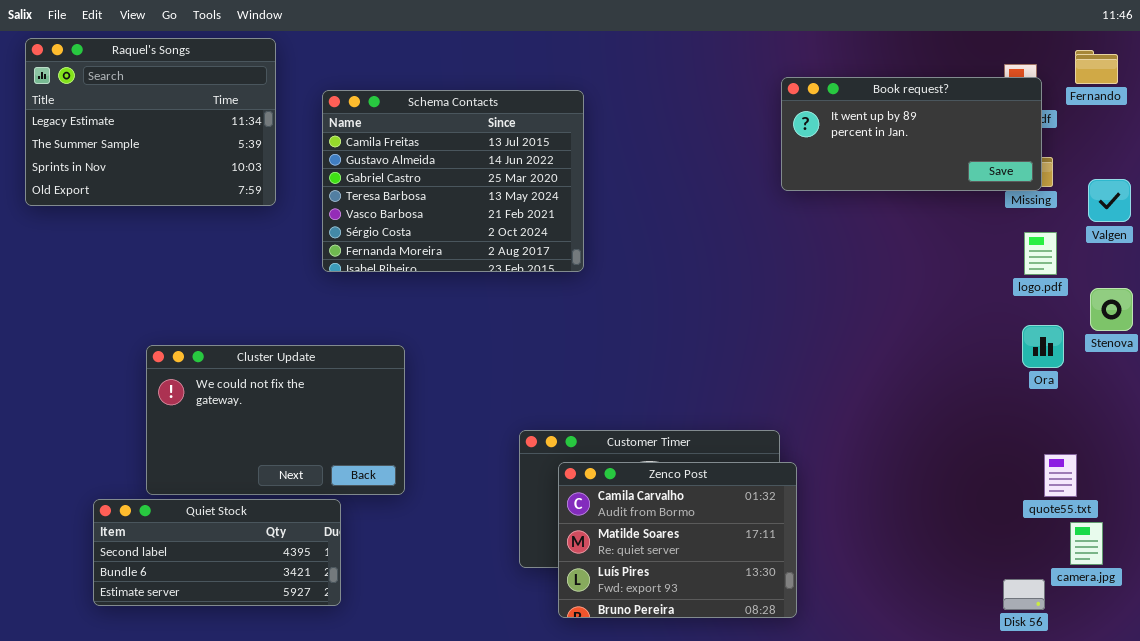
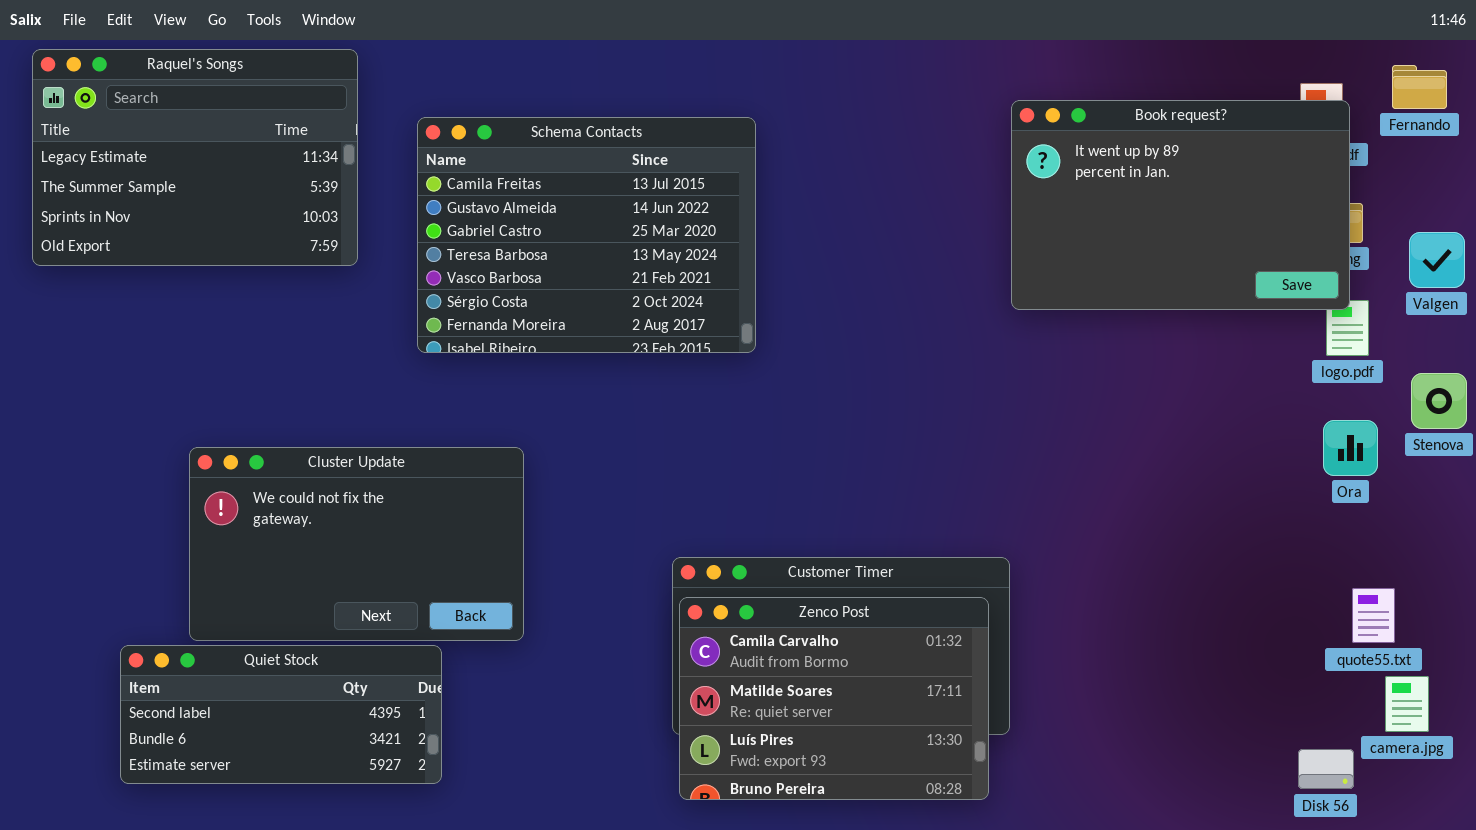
Book request?: [781,77,1042,191] -> [1011,100,1350,310], resized
Zenco Post: [558,462,797,618] -> [679,597,989,800], moved

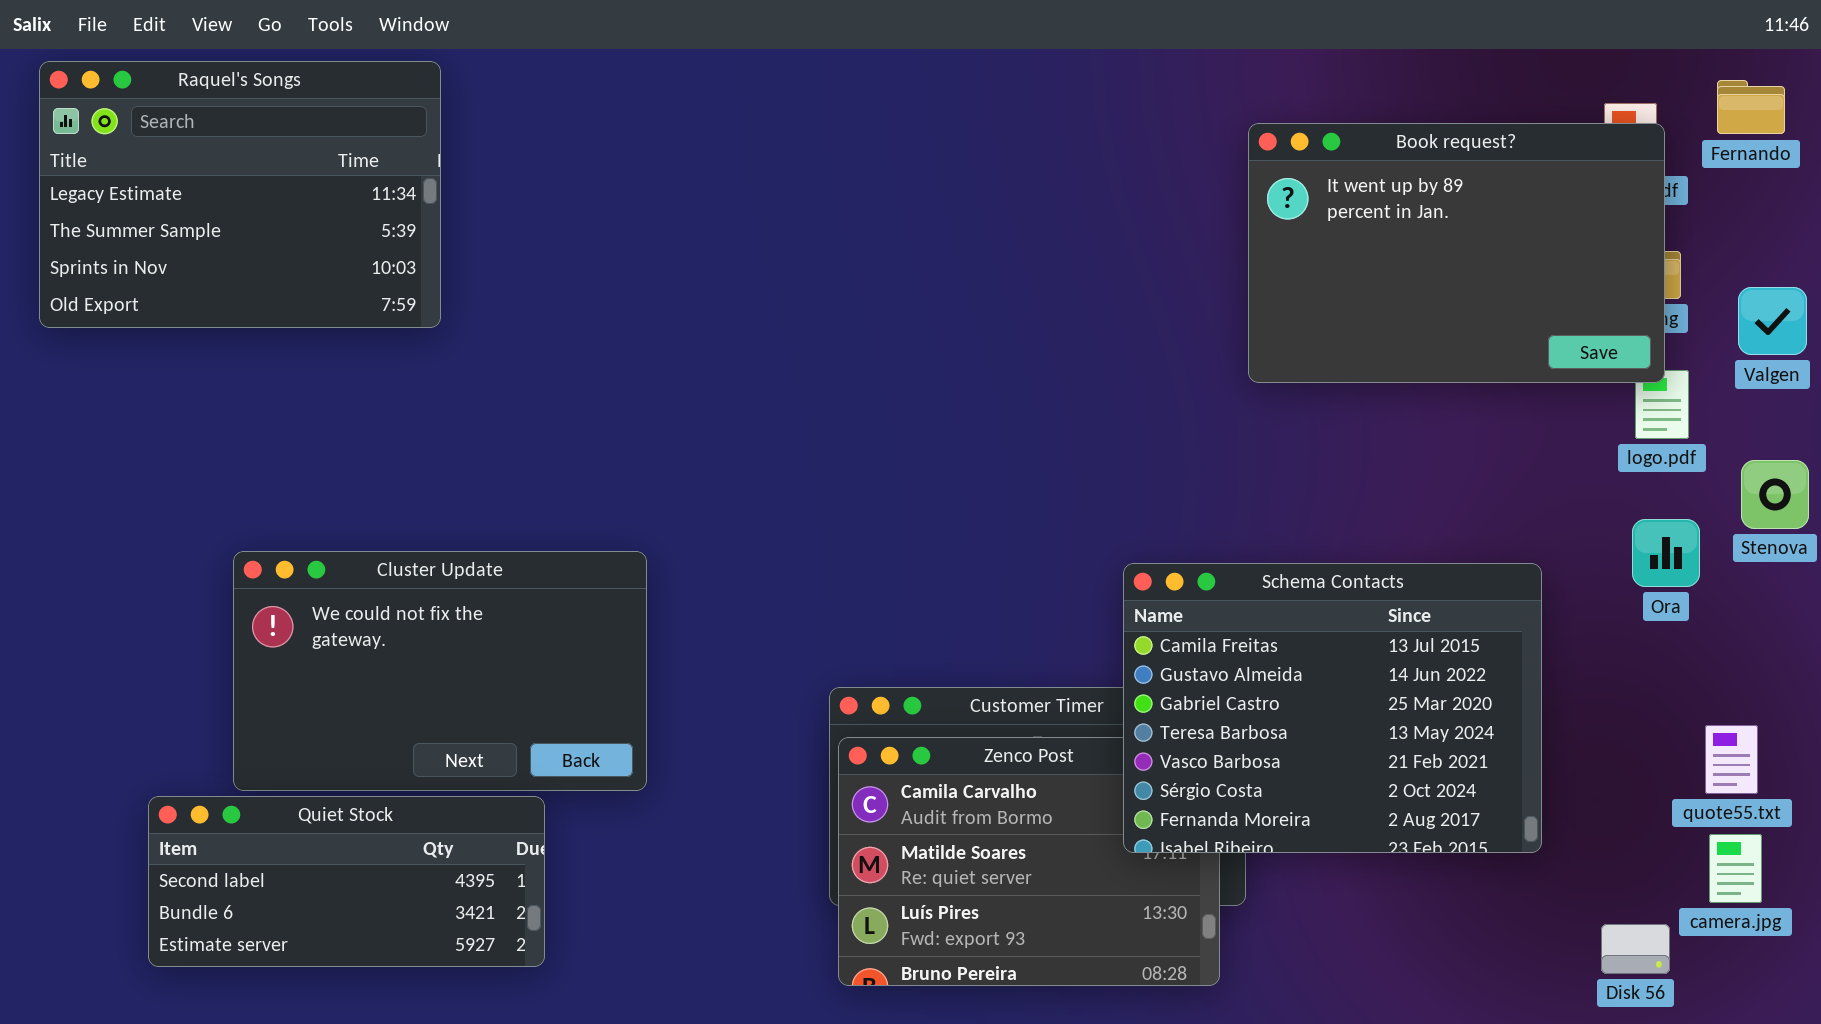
Schema Contacts: [417,117,756,353] -> [1123,563,1542,853], moved
quote55.txt: [1352,588,1395,643] -> [1705,725,1758,794], moved

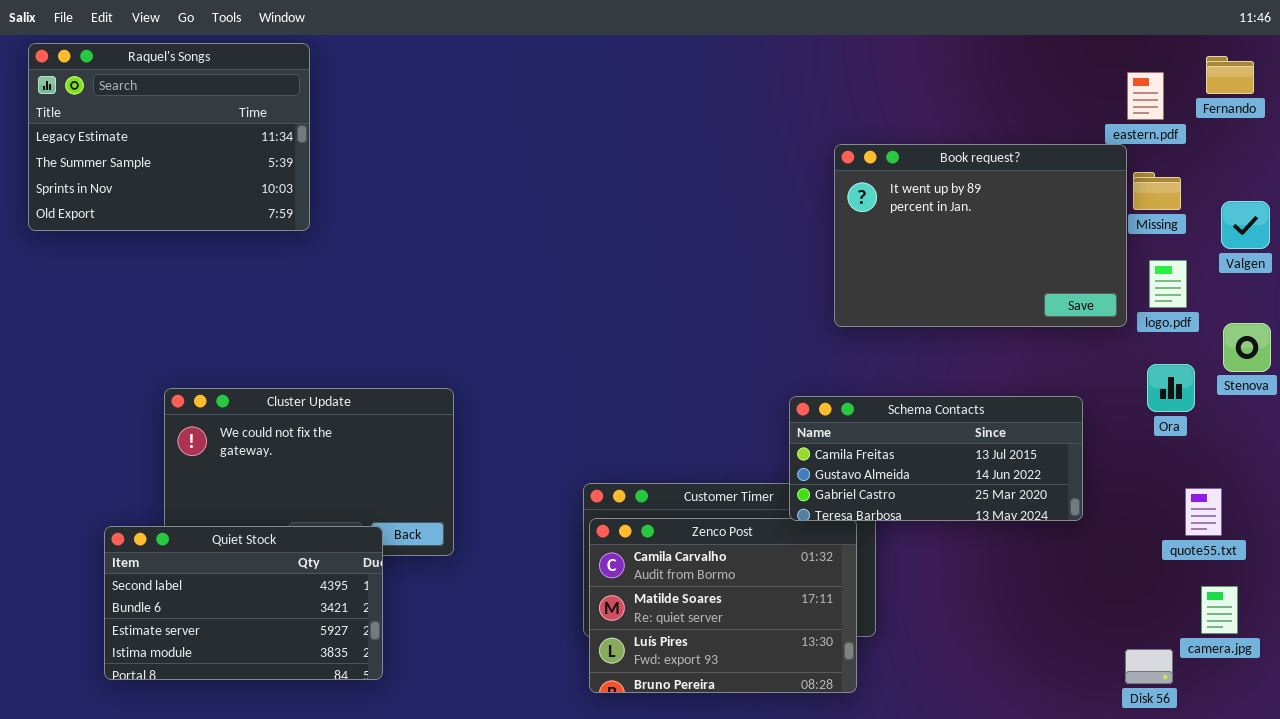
Book request?: [1248,123,1665,383] -> [834,144,1127,327], moved
Schema Contacts: [1123,563,1542,853] -> [789,396,1083,521], resized
quote55.txt: [1705,725,1758,794] -> [1185,488,1222,536], moved
Quiet Stock: [148,796,545,967] -> [104,526,383,680], resized

